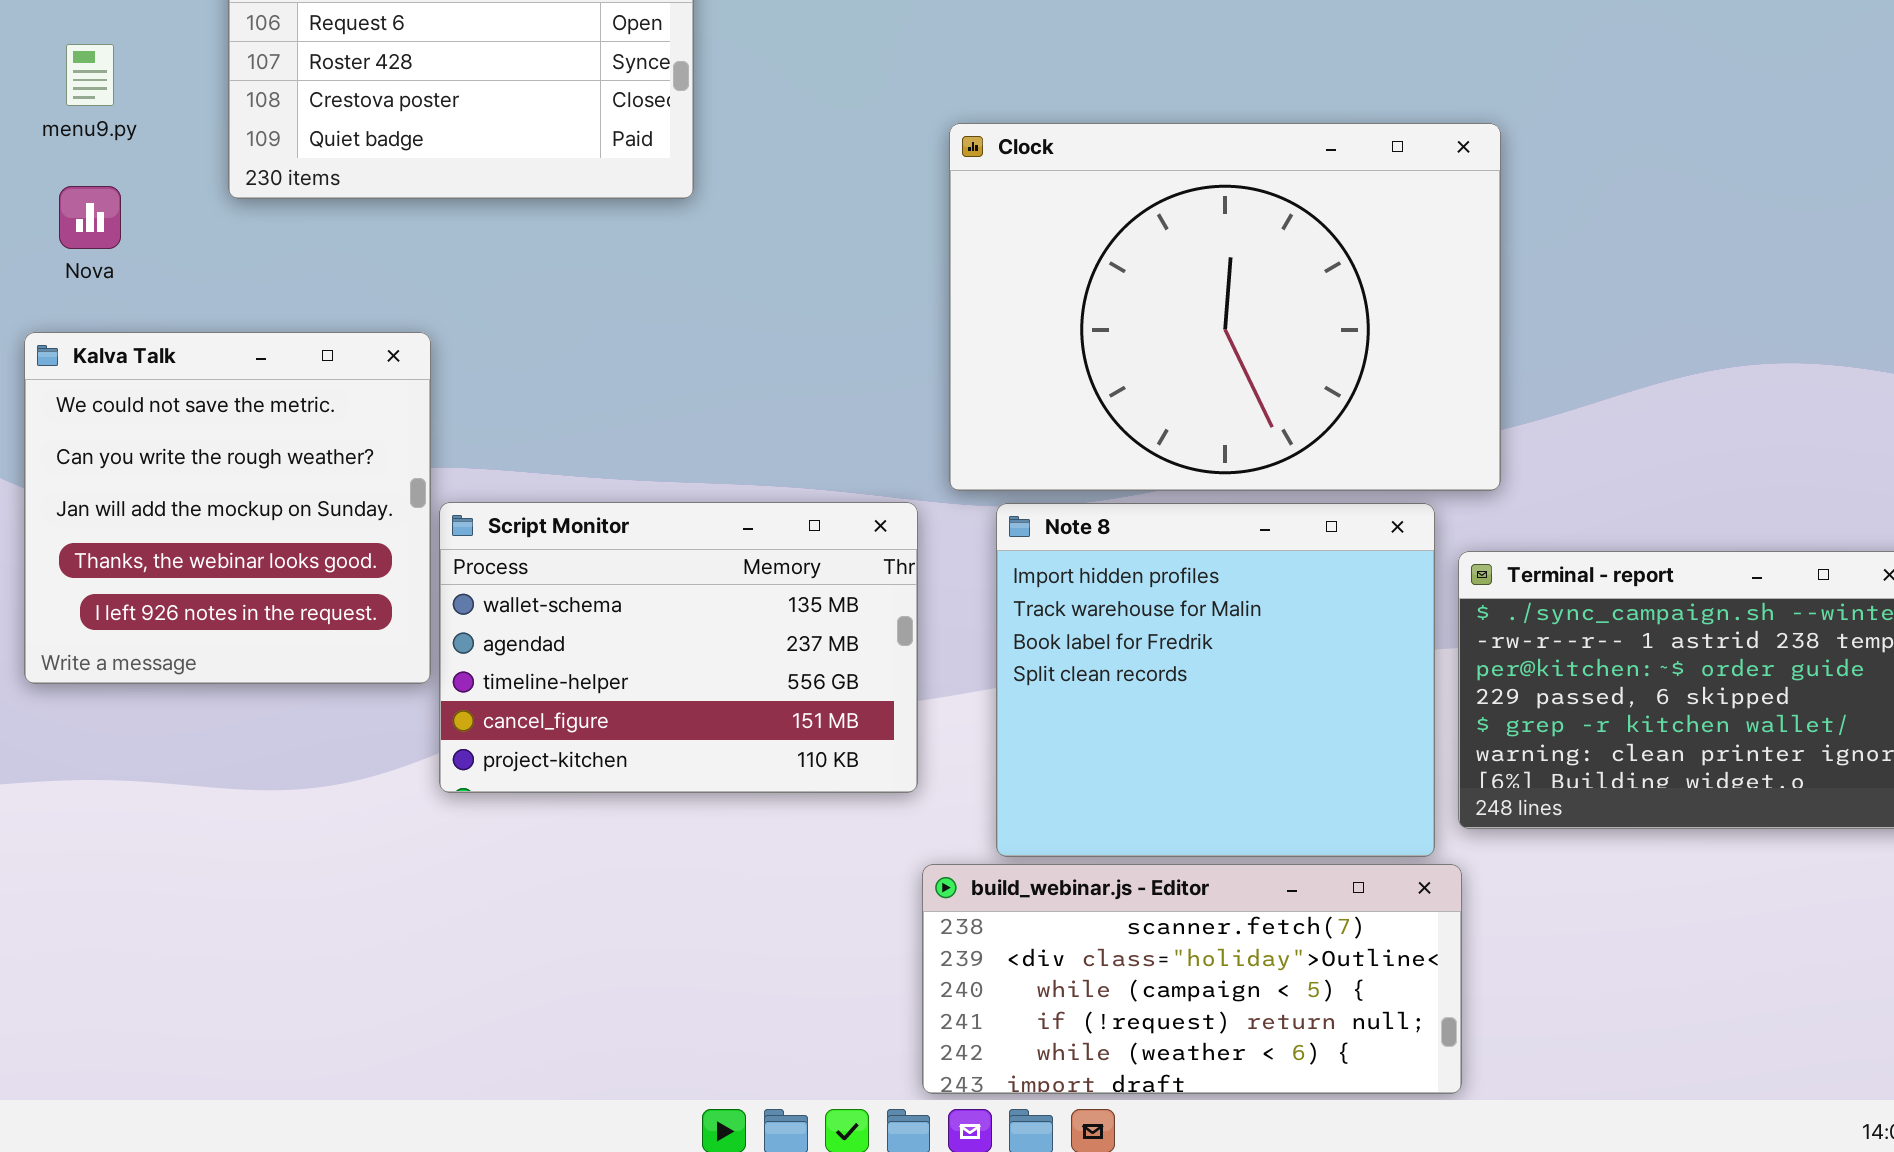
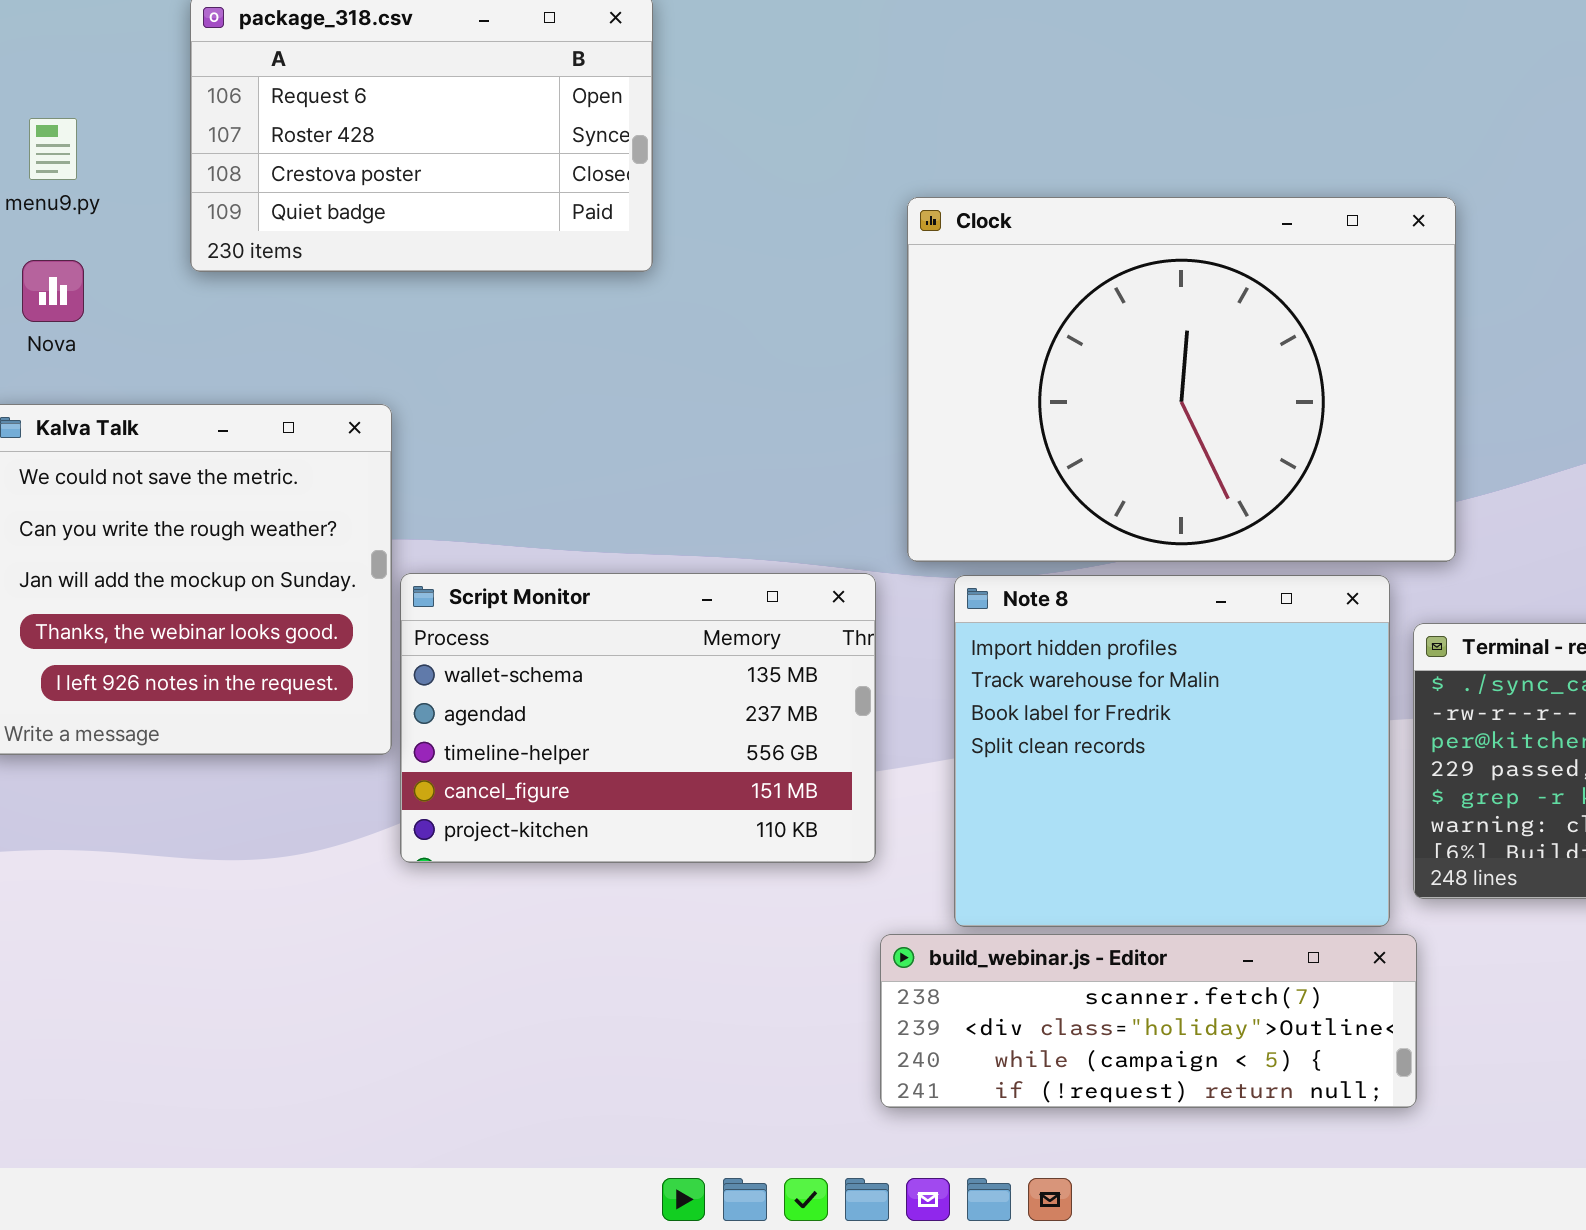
build_webinar.js - Editor: [922,864,1462,1094] -> [880,934,1417,1108], resized

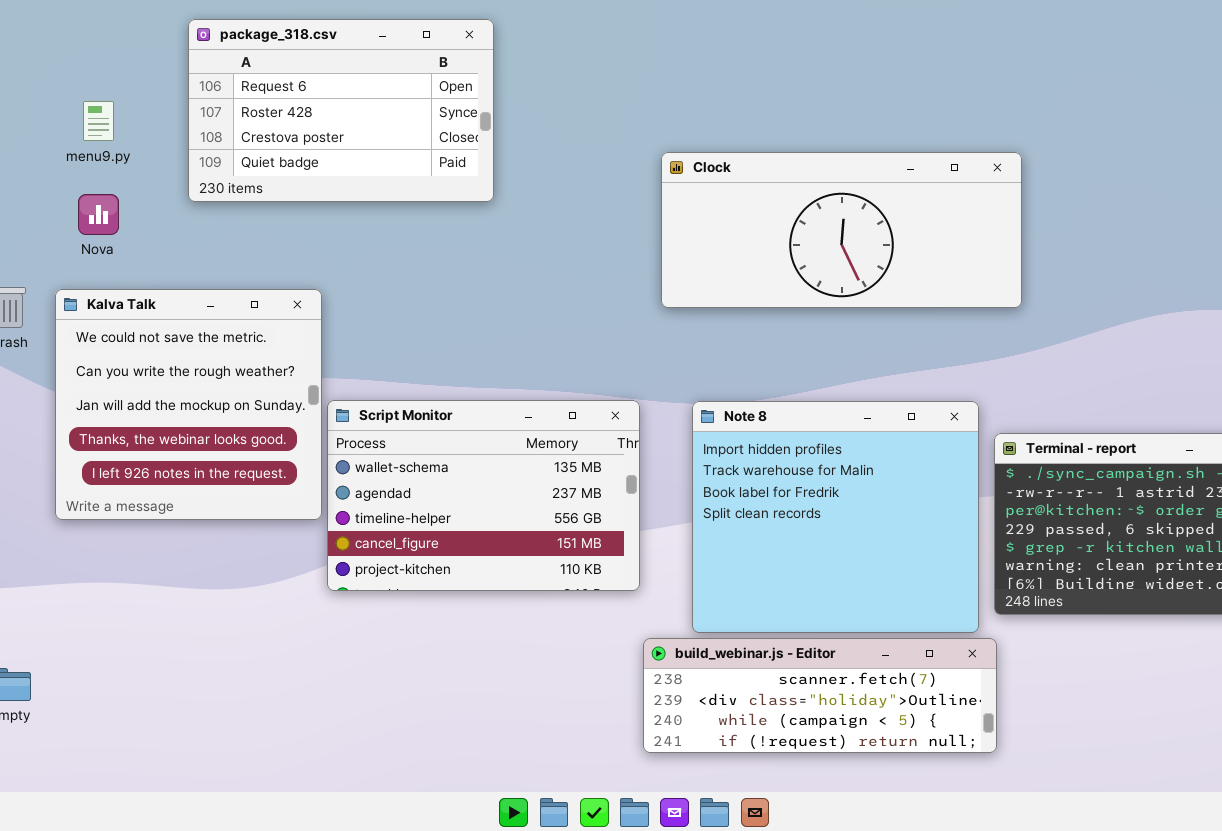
Clock: [907,197,1456,562] -> [661,152,1022,308], resized

